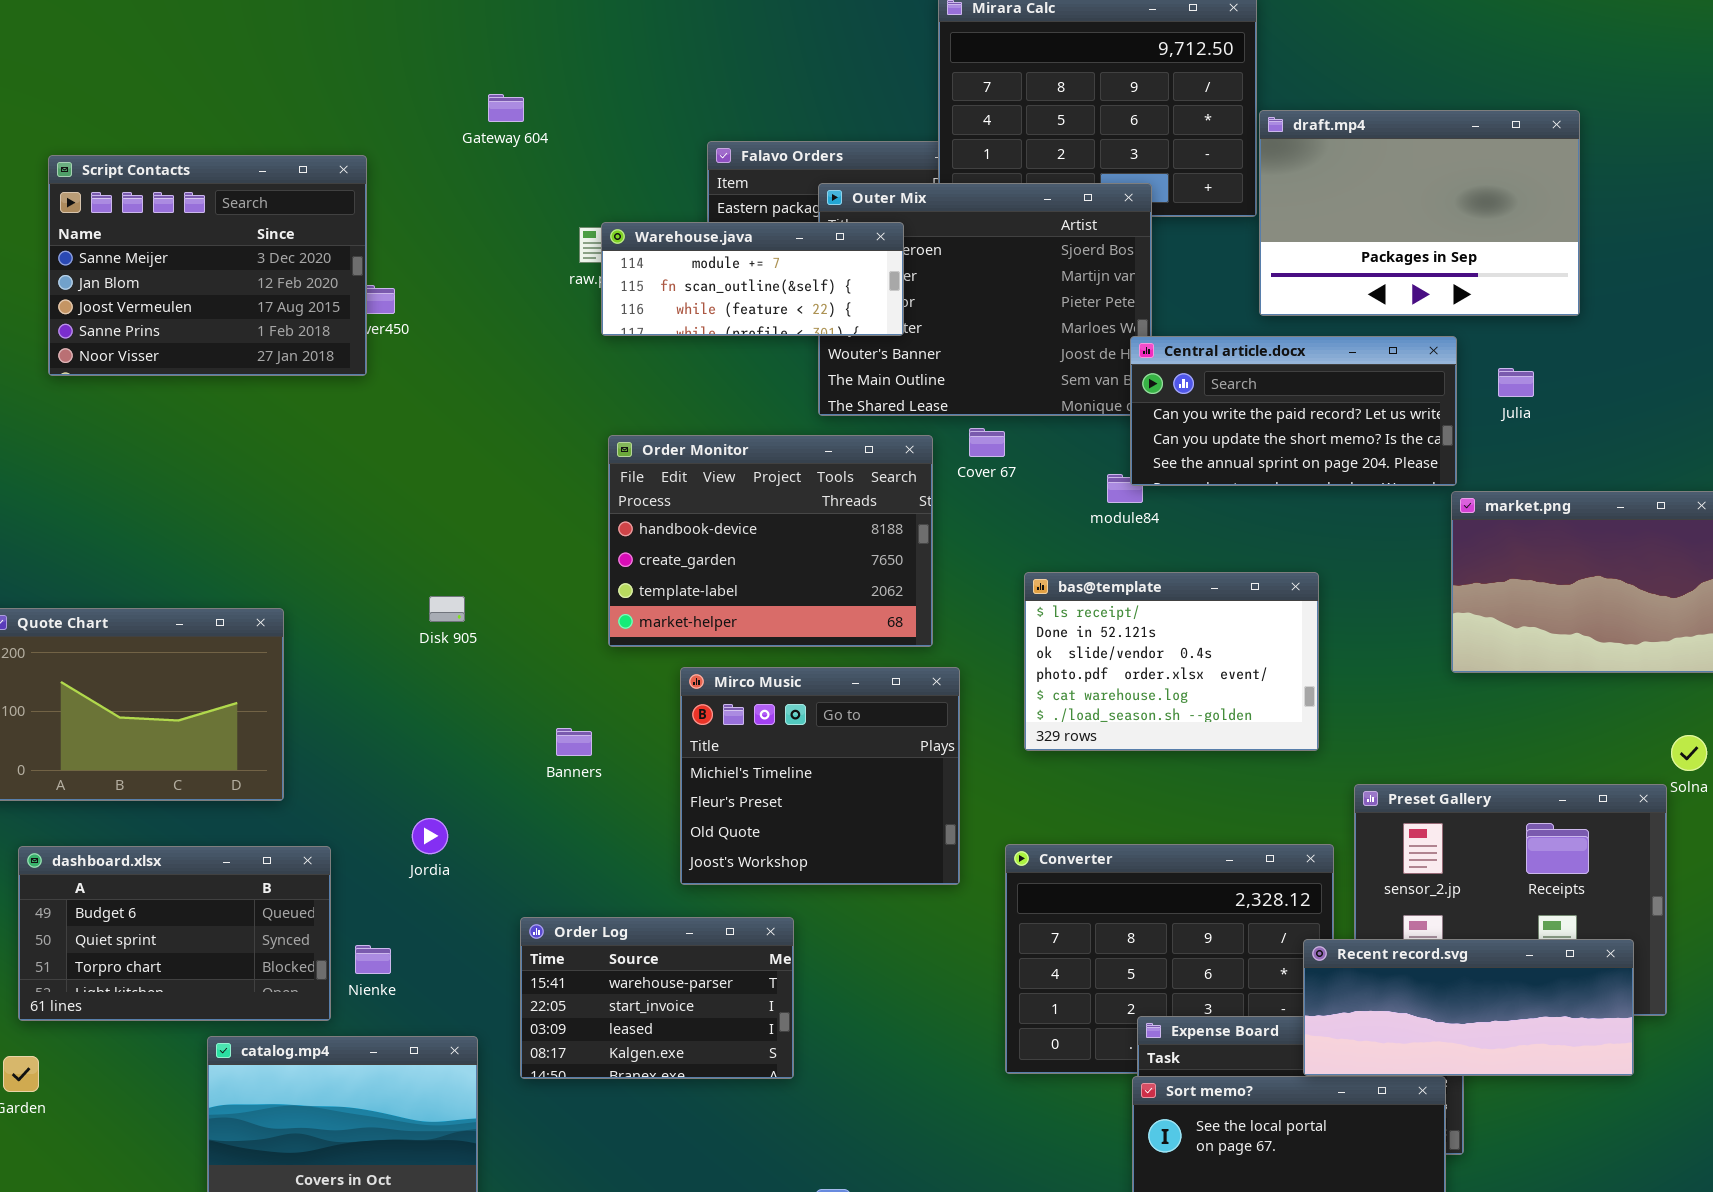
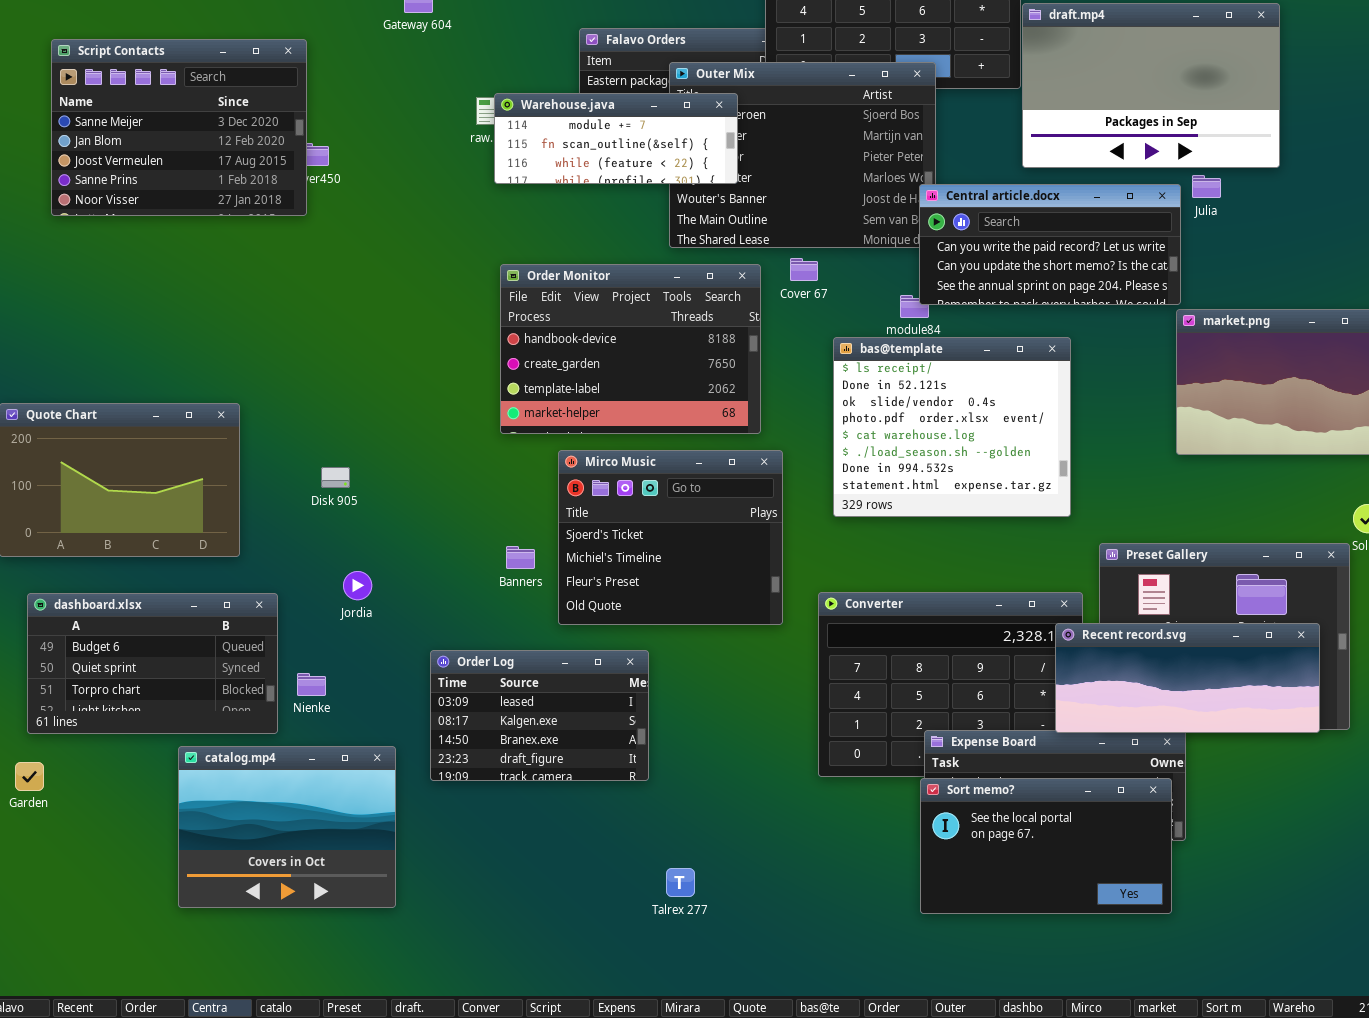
Julia: [1498,368,1534,397] -> [1192,175,1221,198], moved
bas@template: [1024,572,1319,751] -> [833,337,1071,517], resized
Disk 905: [429,596,465,622] -> [321,467,350,488], moved
Mirco Music: [680,667,960,885] -> [558,450,783,625], scrolled up 1 row
Banners: [556,728,592,756] -> [506,546,535,569], moved
Order Log: [520,917,794,1079] -> [430,650,649,781], scrolled down 2 rows
Recent record.svg: [1303,939,1634,1076] -> [1055,623,1320,733], moved

